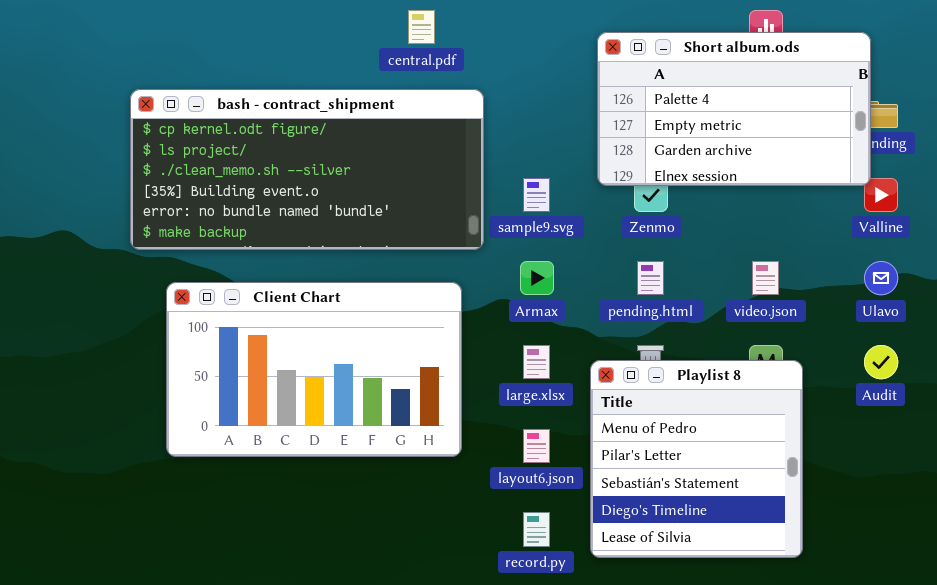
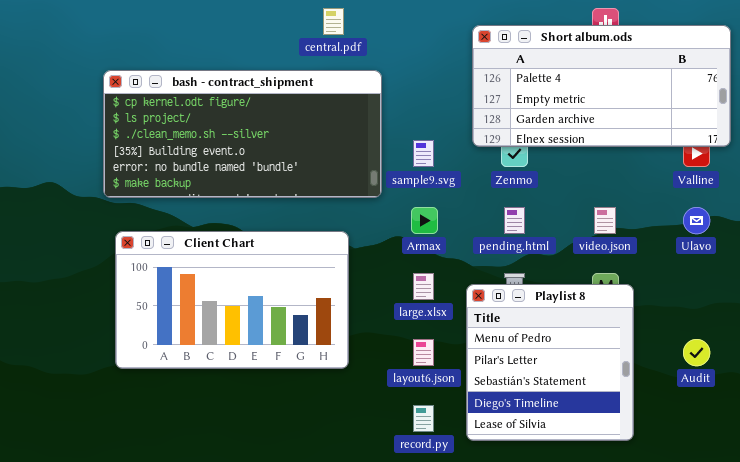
Short album.ods: [597,32,871,186] -> [472,25,731,147], resized
Client Chart: [166,282,462,457] -> [115,231,349,369], moved
Audit: [864,345,898,379] -> [683,339,710,366], moved

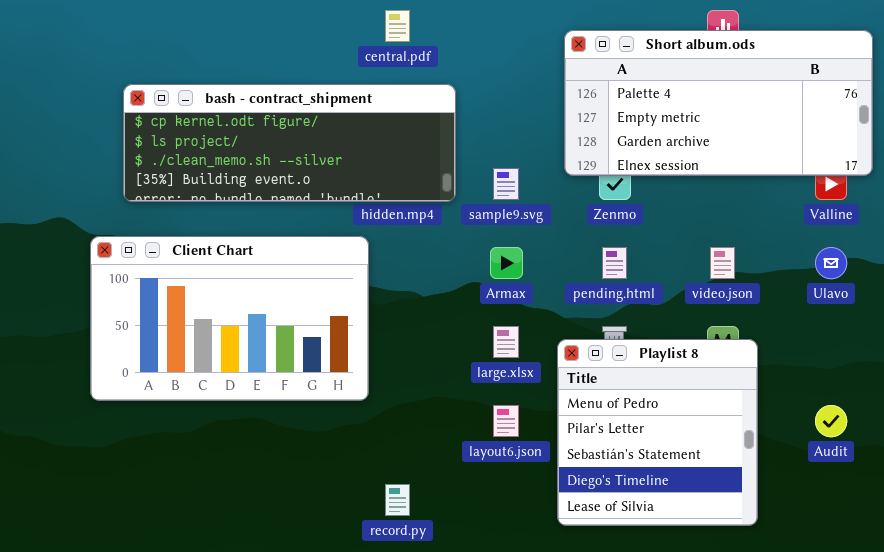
bash - contract_shipment: [103,70,382,198] -> [123,84,456,202], resized
Client Chart: [115,231,349,369] -> [90,236,369,401], moved
record.py: [413,405,434,432] -> [385,484,410,516], moved

